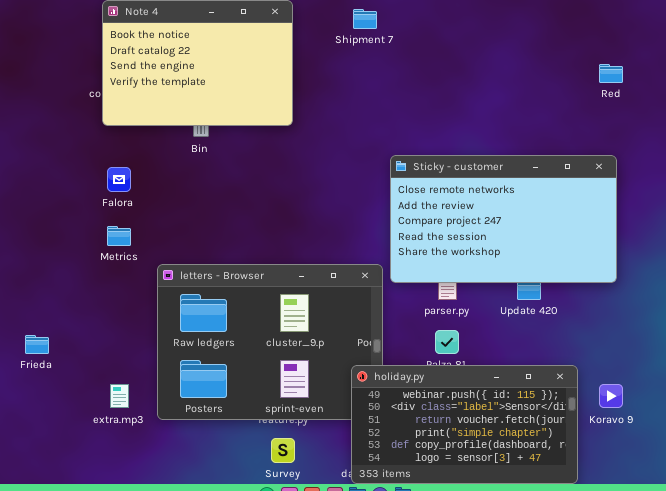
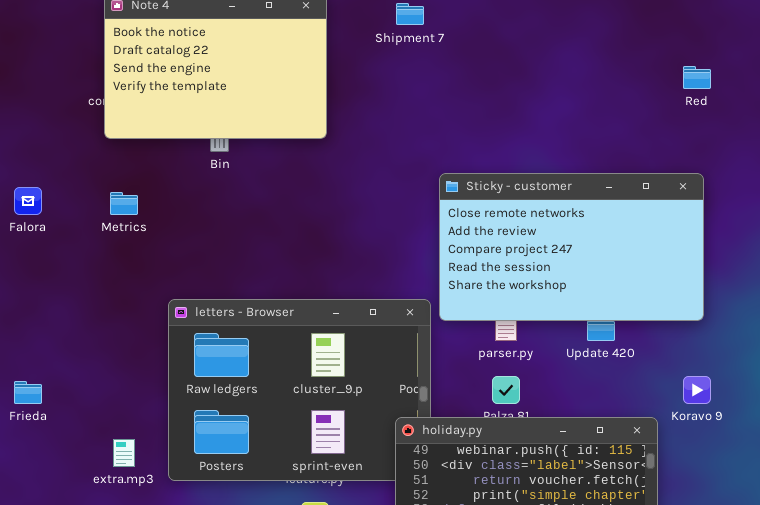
Falora: [107,167,131,192] -> [14,187,42,215], moved
Metrics: [107,226,131,246] -> [110,192,138,215], moved
Koravo 9: [599,384,623,408] -> [683,376,711,404], moved

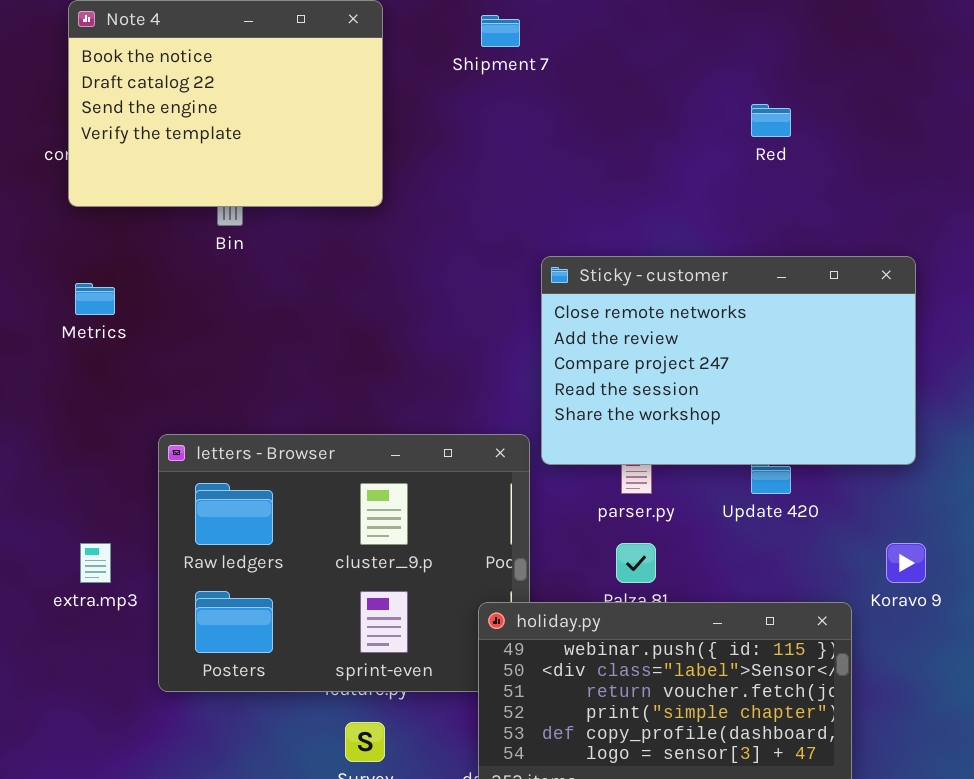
Red: [683,66,711,89] -> [751,104,791,137], moved
extra.mp3: [113,439,135,467] -> [80,543,111,583], moved

